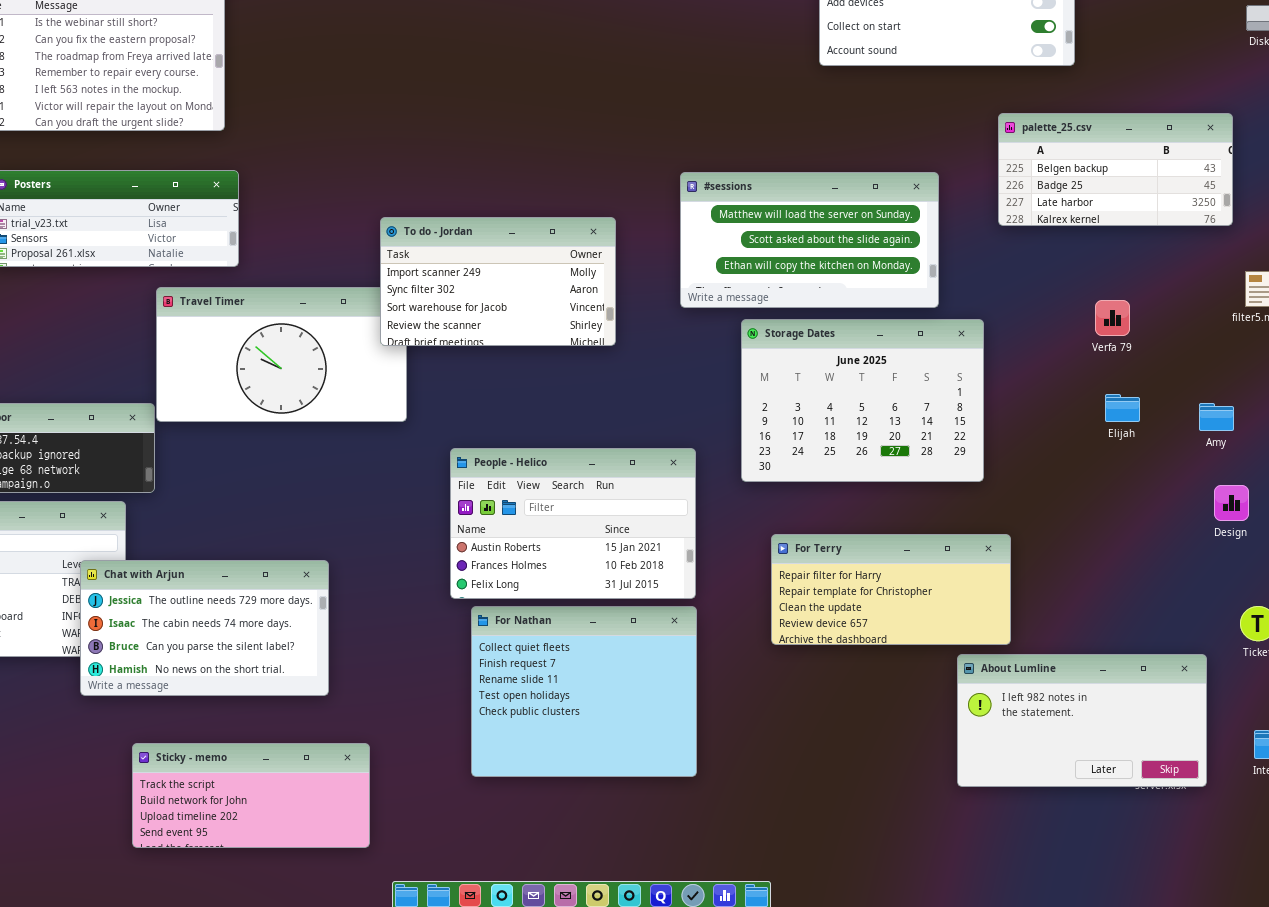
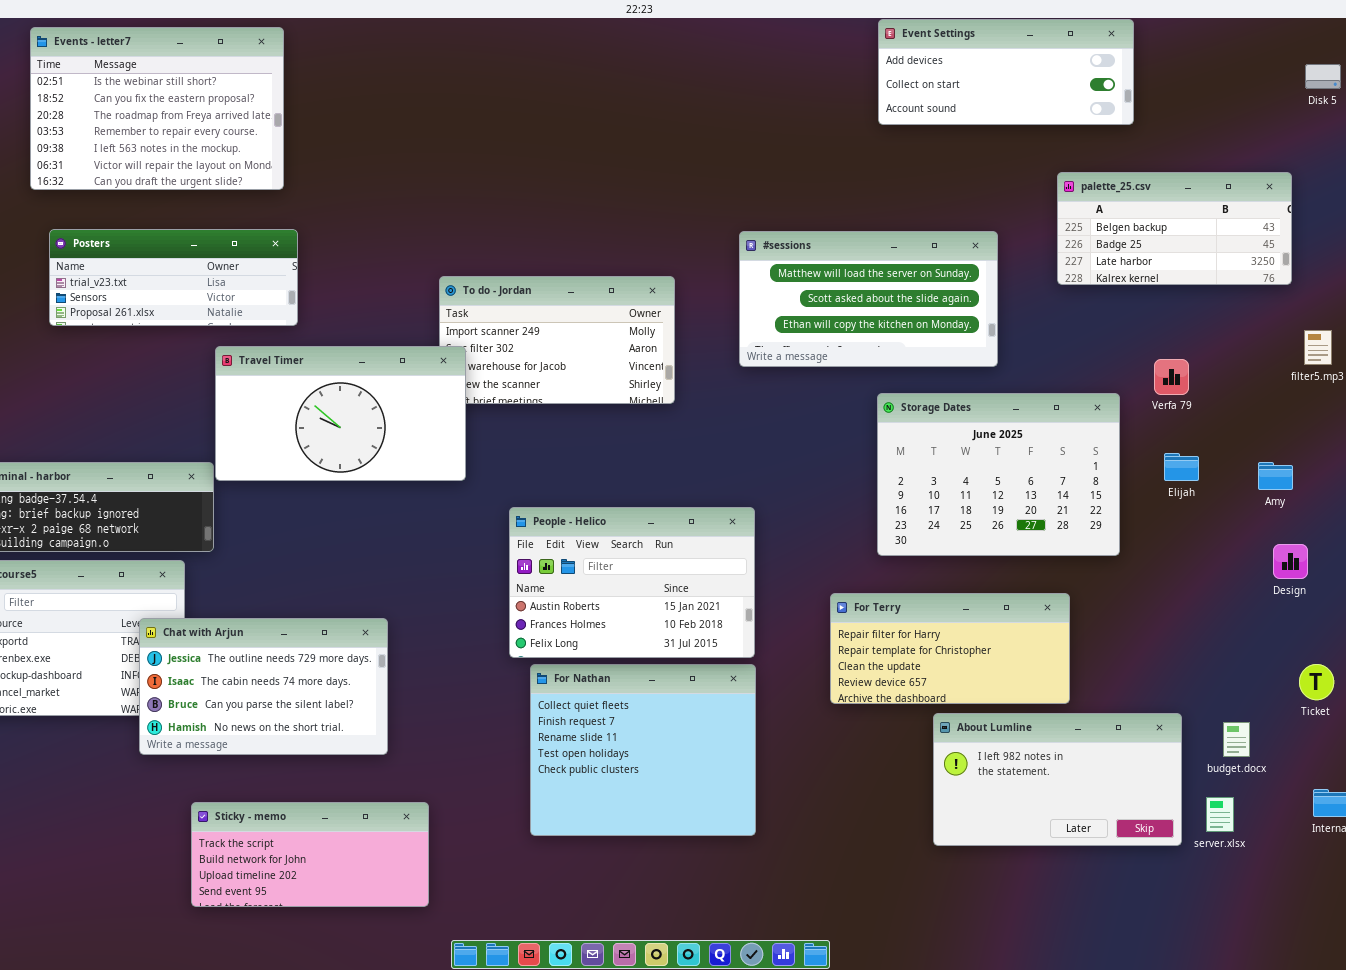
Travel Timer: [156,287,407,422] -> [215,346,466,481], raised
Storage Dates: [741,319,984,482] -> [877,393,1120,556], moved
About Lumline: [957,654,1207,787] -> [933,713,1182,846], moved

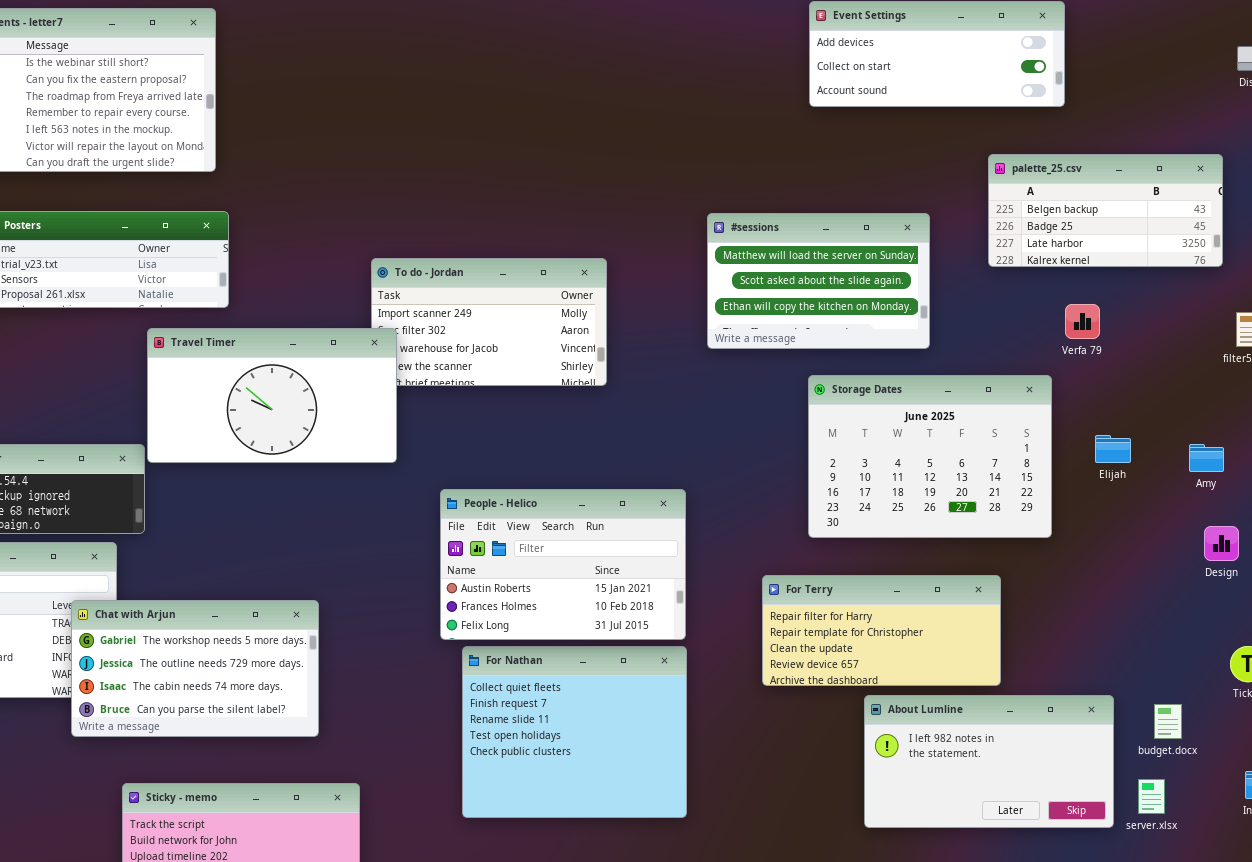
#sessions: [739,231,998,367] -> [707,213,930,349], resized
Verfa 79: [1154,359,1189,395] -> [1065,304,1100,339], moved
Chat with Arjun: [139,618,388,755] -> [71,600,319,737], scrolled up 1 row

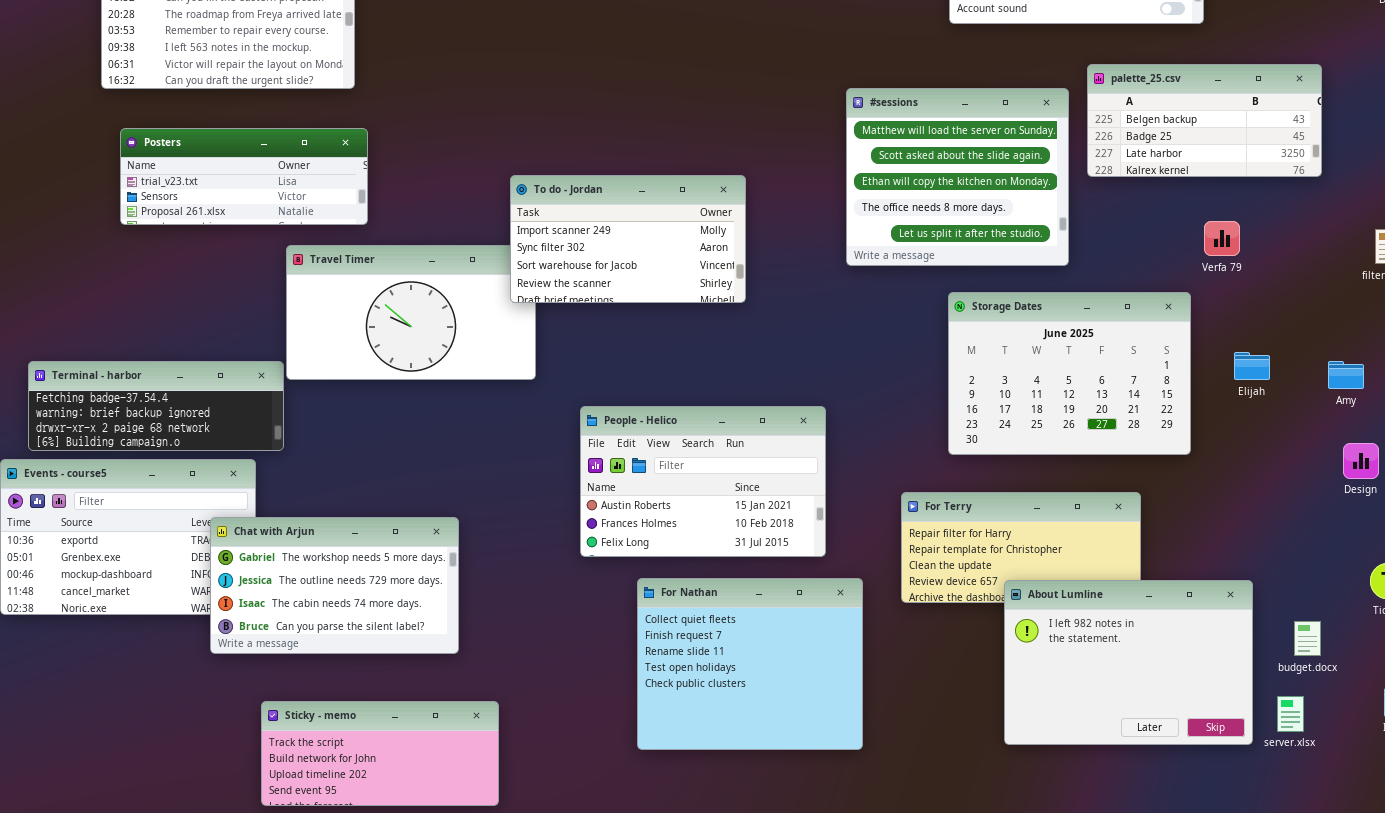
palette_25.csv: [988,154,1223,267] -> [1087,64,1322,177], moved
#sessions: [707,213,930,349] -> [846,88,1069,266], resized
To do - Jordan: [371,258,607,386] -> [510,175,746,303], raised
For Nathan: [462,646,687,818] -> [637,578,863,750], moved
About Lumline: [864,695,1114,828] -> [1004,580,1253,745], resized

